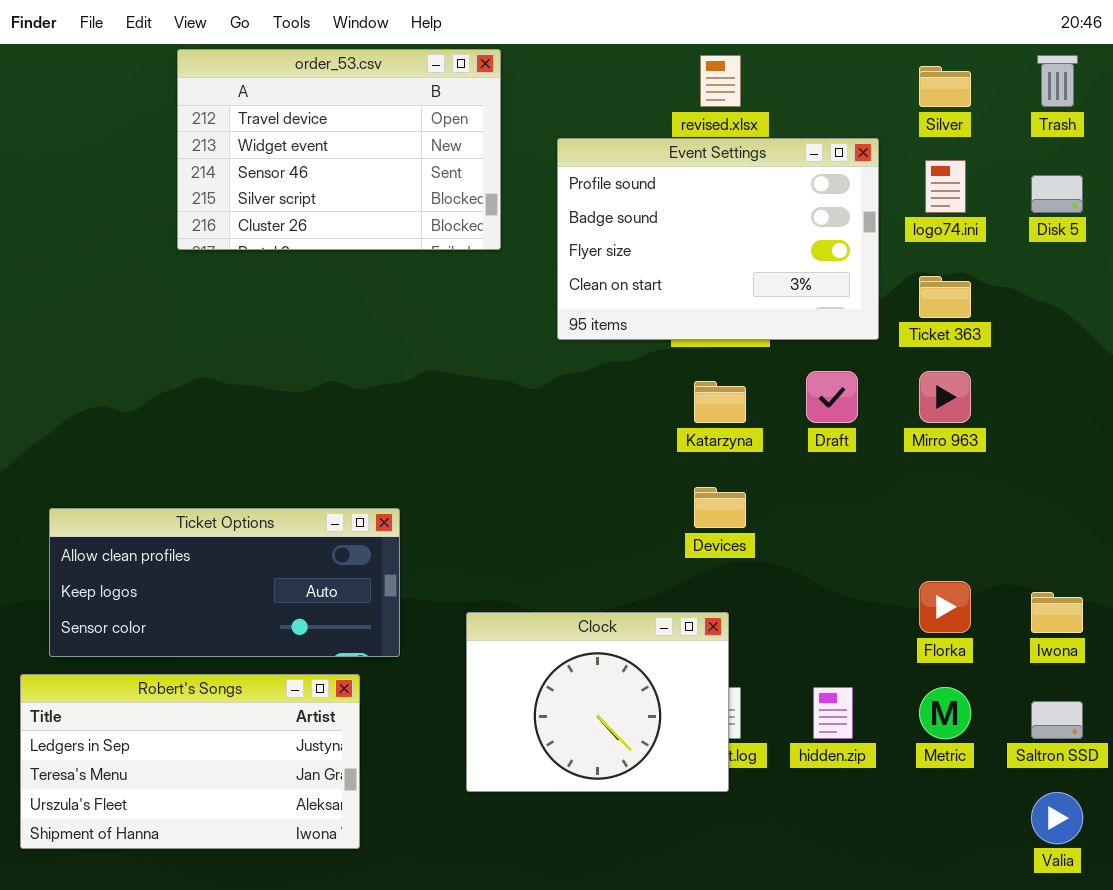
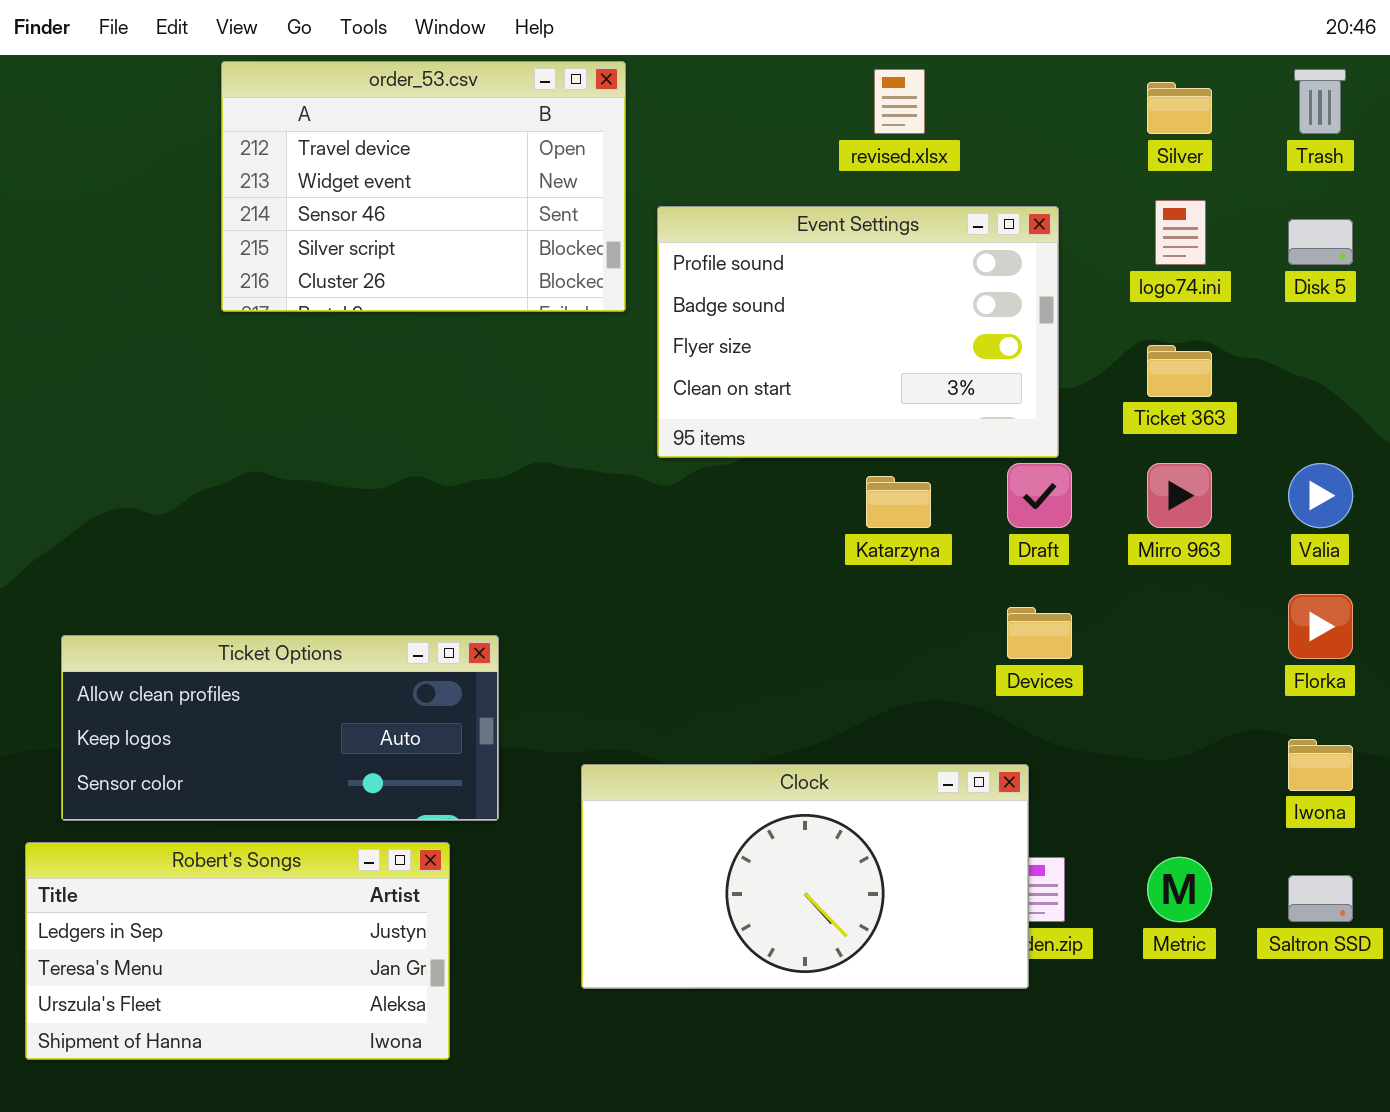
Event Settings: [557,138,879,340] -> [657,206,1059,458], moved
Devices: [694,487,746,528] -> [1007,607,1072,659], moved
Florka: [919,581,971,633] -> [1288,594,1353,659], moved
Clock: [466,612,729,792] -> [581,764,1029,989], resized
Valia: [1031,792,1083,844] -> [1288,463,1353,528], moved

